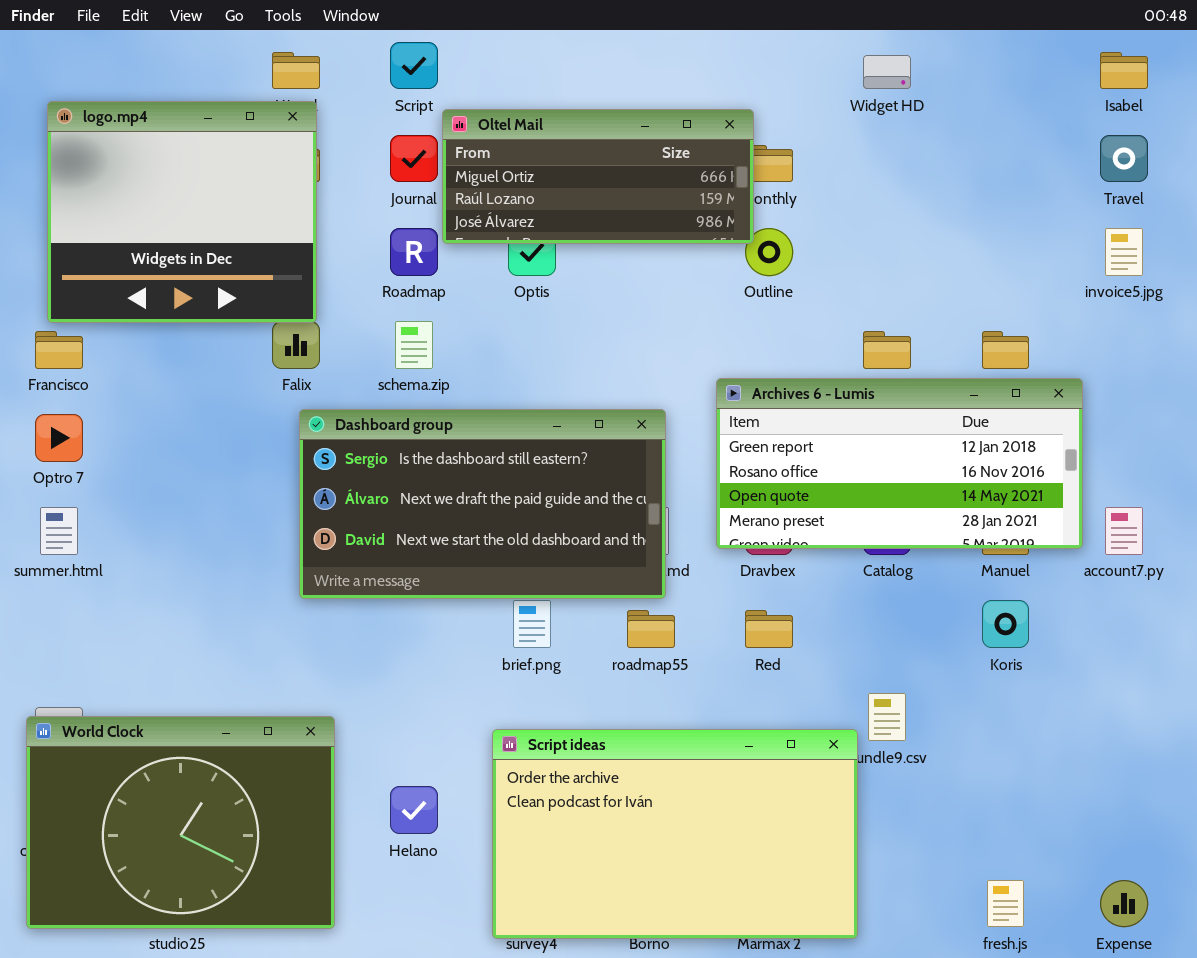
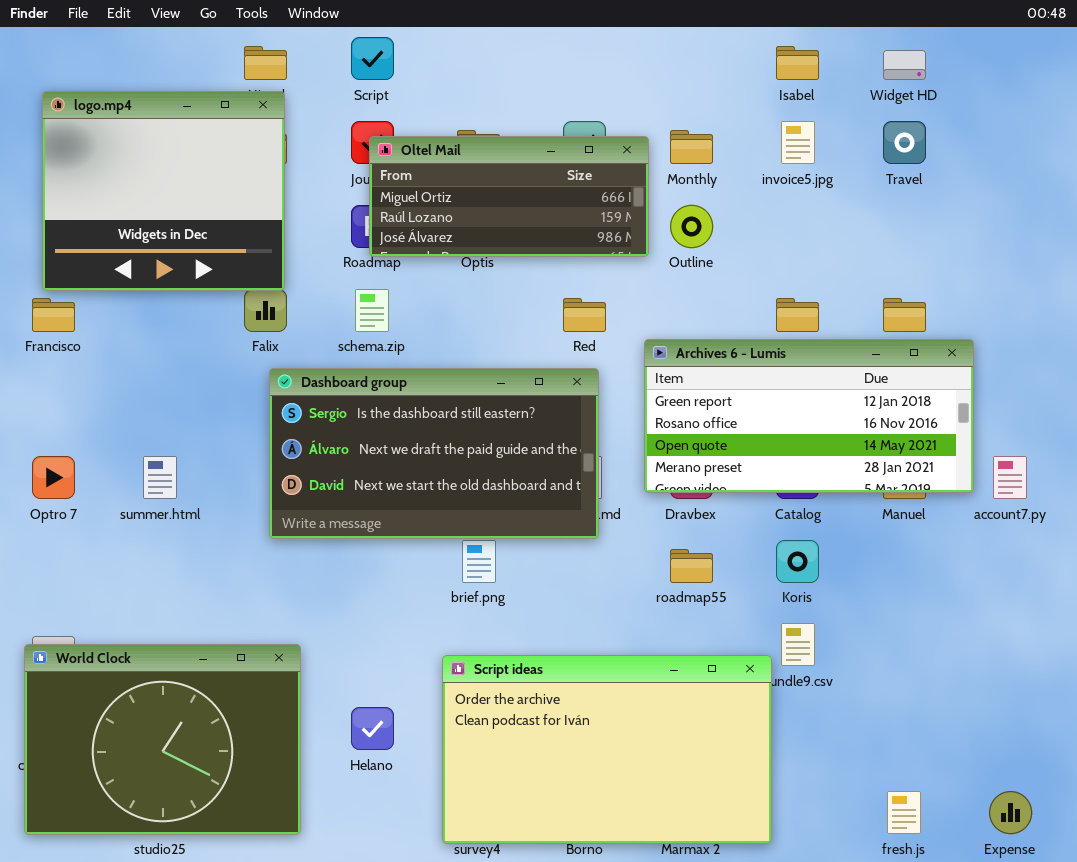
Isabel: [1100,52,1148,89] -> [776,46,819,80], moved
Widget HD: [863,55,911,89] -> [883,50,926,80], moved
Oltel Mail: [442,109,754,244] -> [369,136,649,257], moved
Travel: [1100,135,1148,182] -> [883,121,926,164], moved
invoice5.jpg: [1105,228,1143,276] -> [781,121,815,164], moved
Optro 7: [35,414,83,462] -> [32,456,75,499], moved
summer.html: [40,507,78,555] -> [143,456,177,499], moved
Koris: [982,600,1029,648] -> [776,540,819,583], moved
roadmap55: [627,610,675,648] -> [670,549,713,583], moved
Red: [745,610,793,648] -> [563,298,606,332], moved

